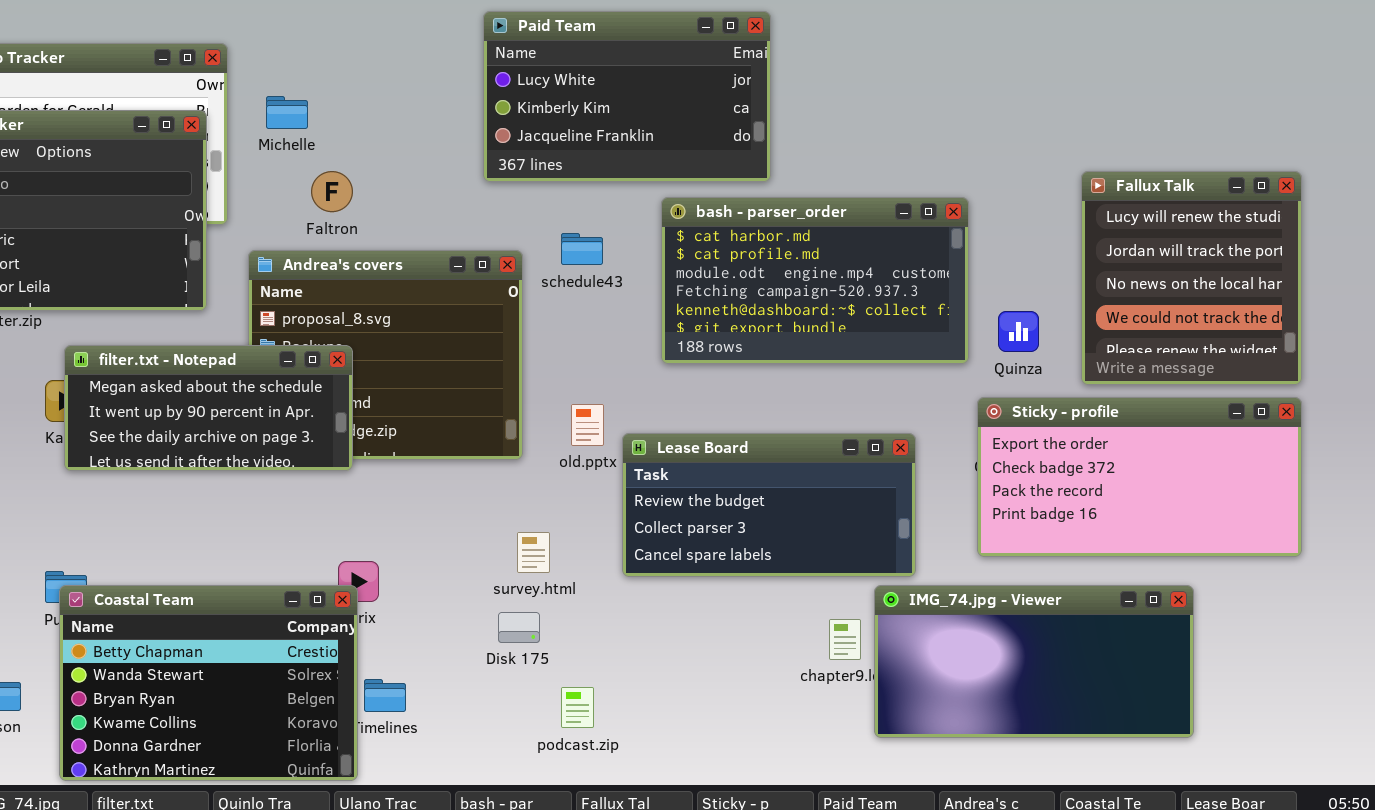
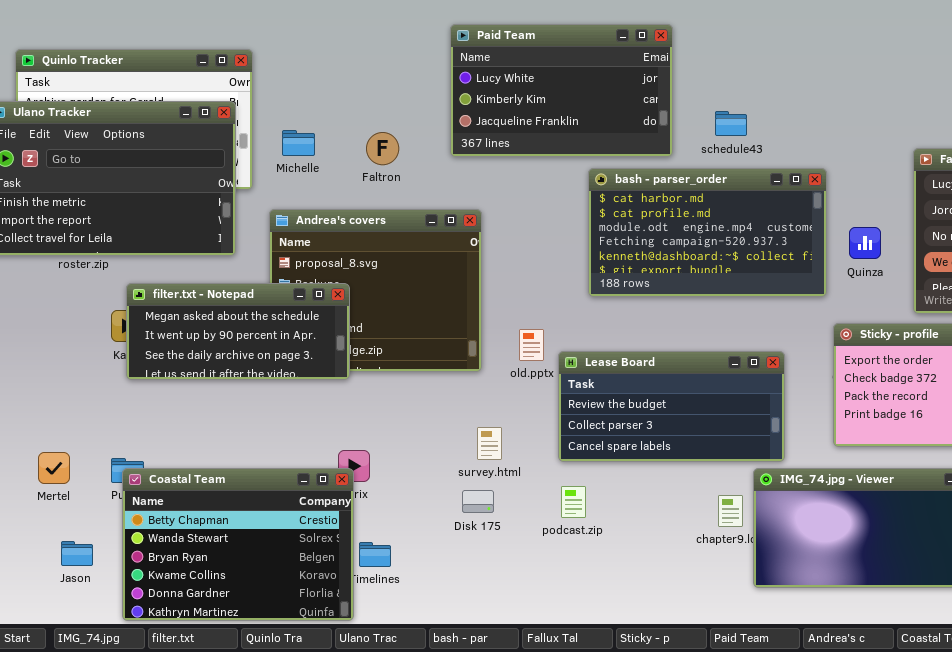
Michelle: [266,96,308,129] -> [282,130,315,156], moved
Faltron: [311,171,353,212] -> [366,132,399,165], moved
schedule43: [561,233,603,265] -> [715,111,747,136], moved
Quinza: [998,311,1039,352] -> [849,227,881,259], moved
podcast.zip: [561,687,594,728] -> [561,486,586,518], moved

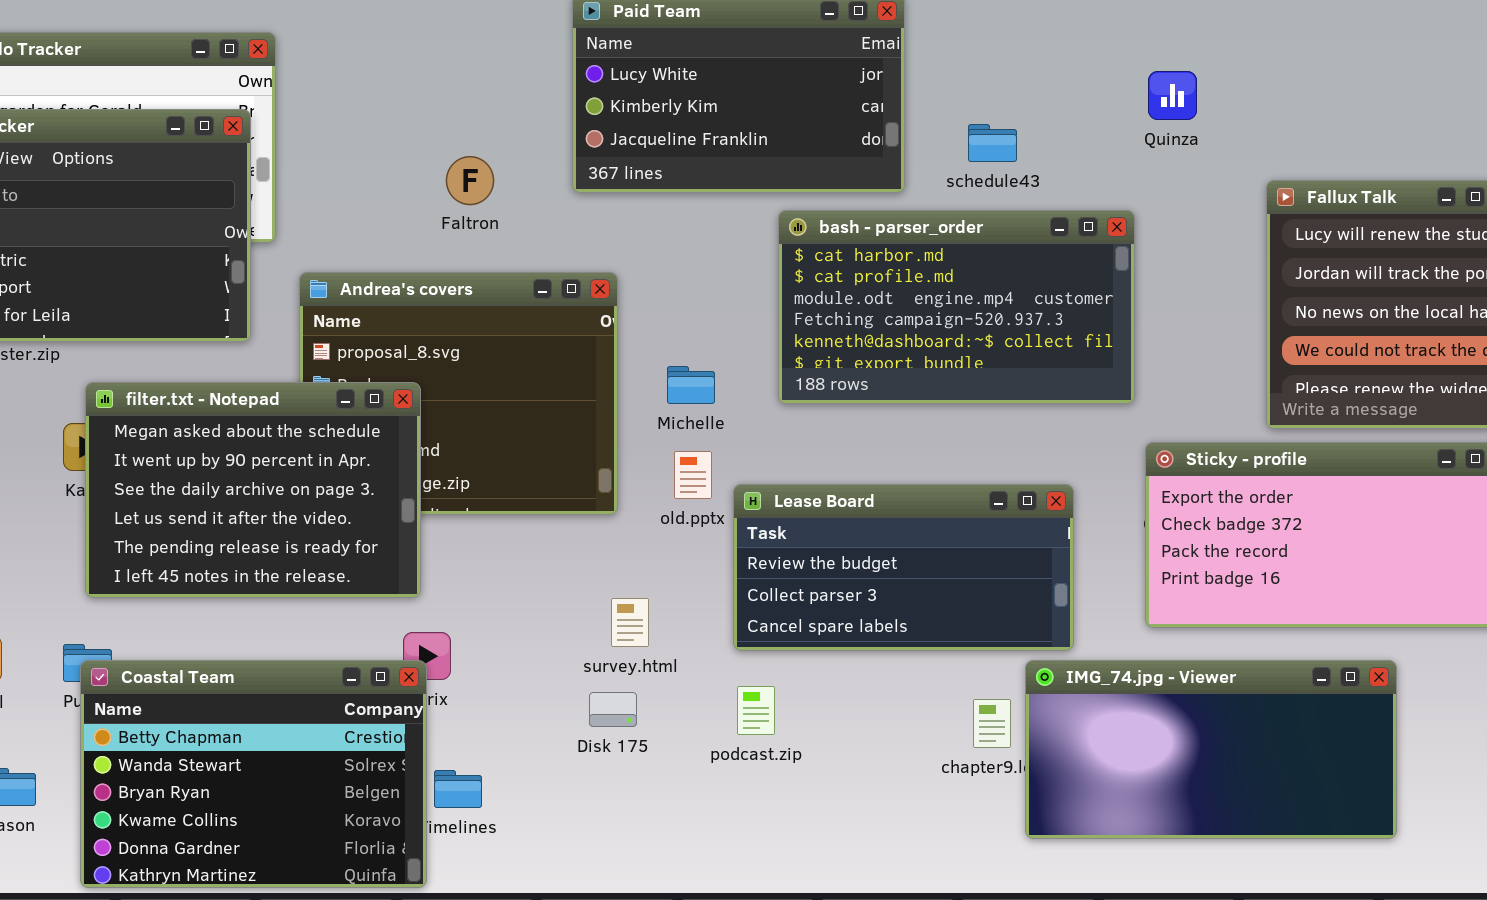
Michelle: [282,130,315,156] -> [667,366,715,404], moved
Quinza: [849,227,881,259] -> [1148,71,1197,120], moved
filter.txt - Notepad: [126,283,350,380] -> [85,382,421,598], resized

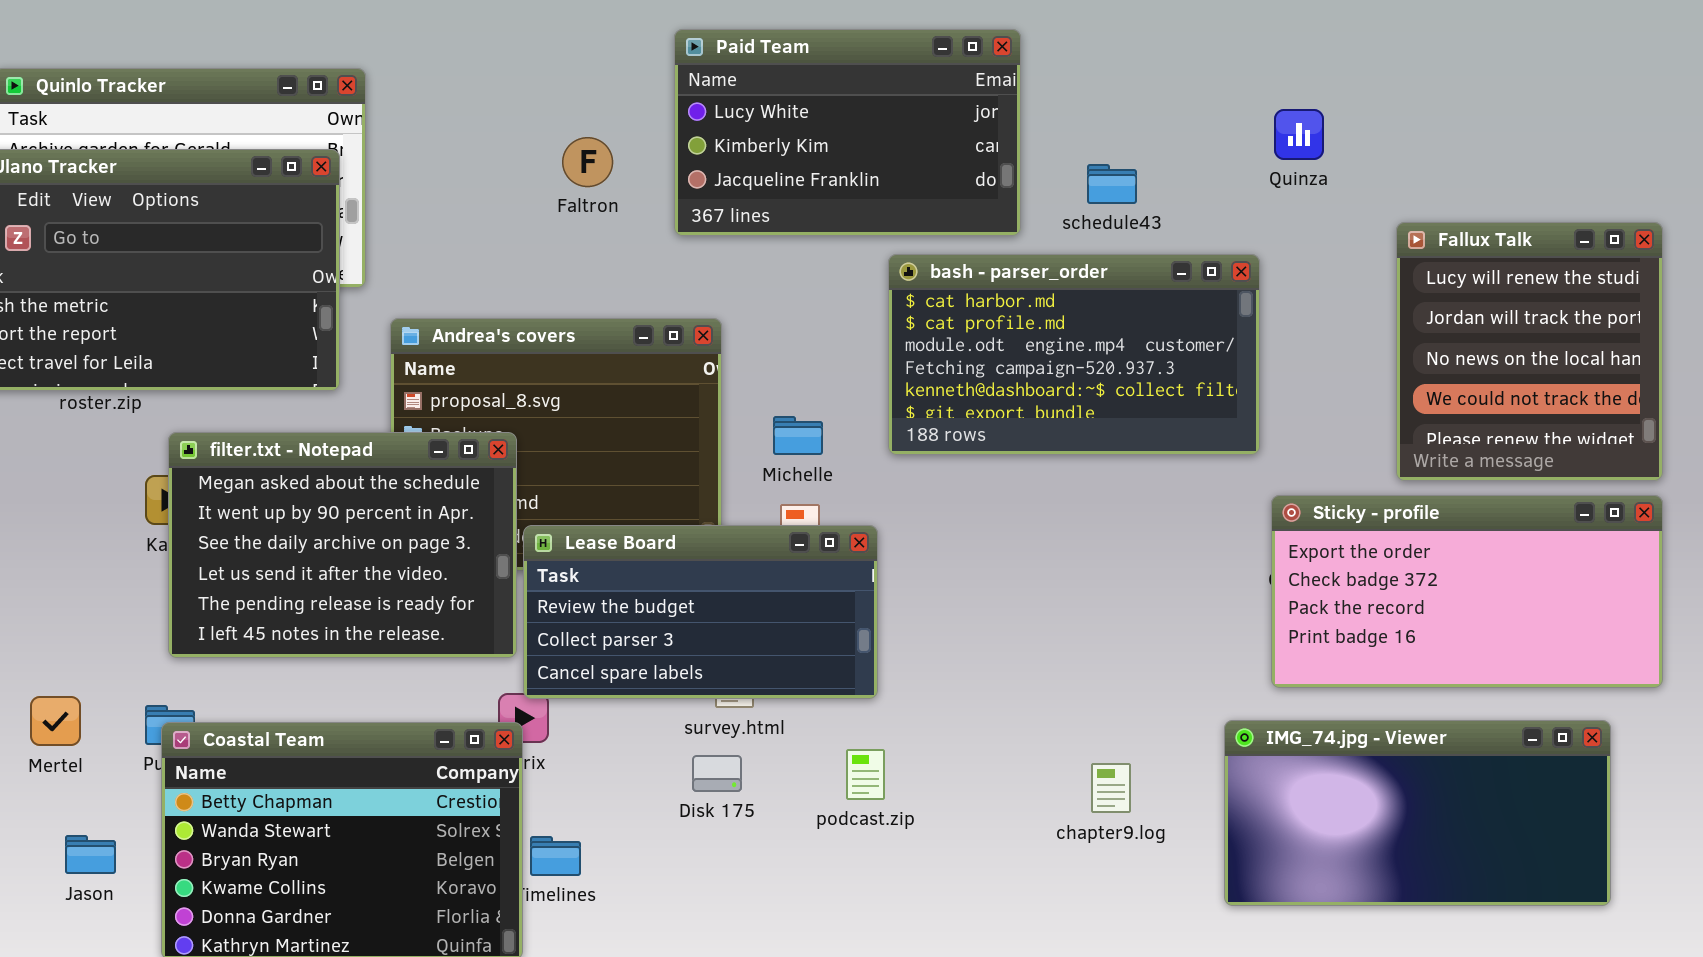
Faltron: [446,156,494,205] -> [562,137,613,187], moved
Lease Board: [733,484,1074,651] -> [523,525,878,699], moved
IMG_74.jpg - Viewer: [1025,660,1397,839] -> [1224,720,1611,906], moved

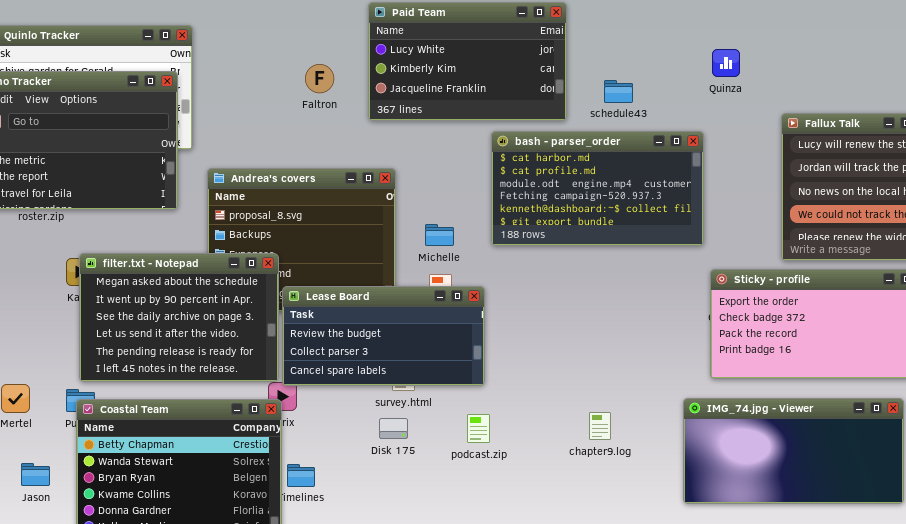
filter.txt - Notepad: [168,432,517,658] -> [79,253,279,382], moved
chapter9.log: [1091,763,1131,813] -> [589,412,611,440], moved

